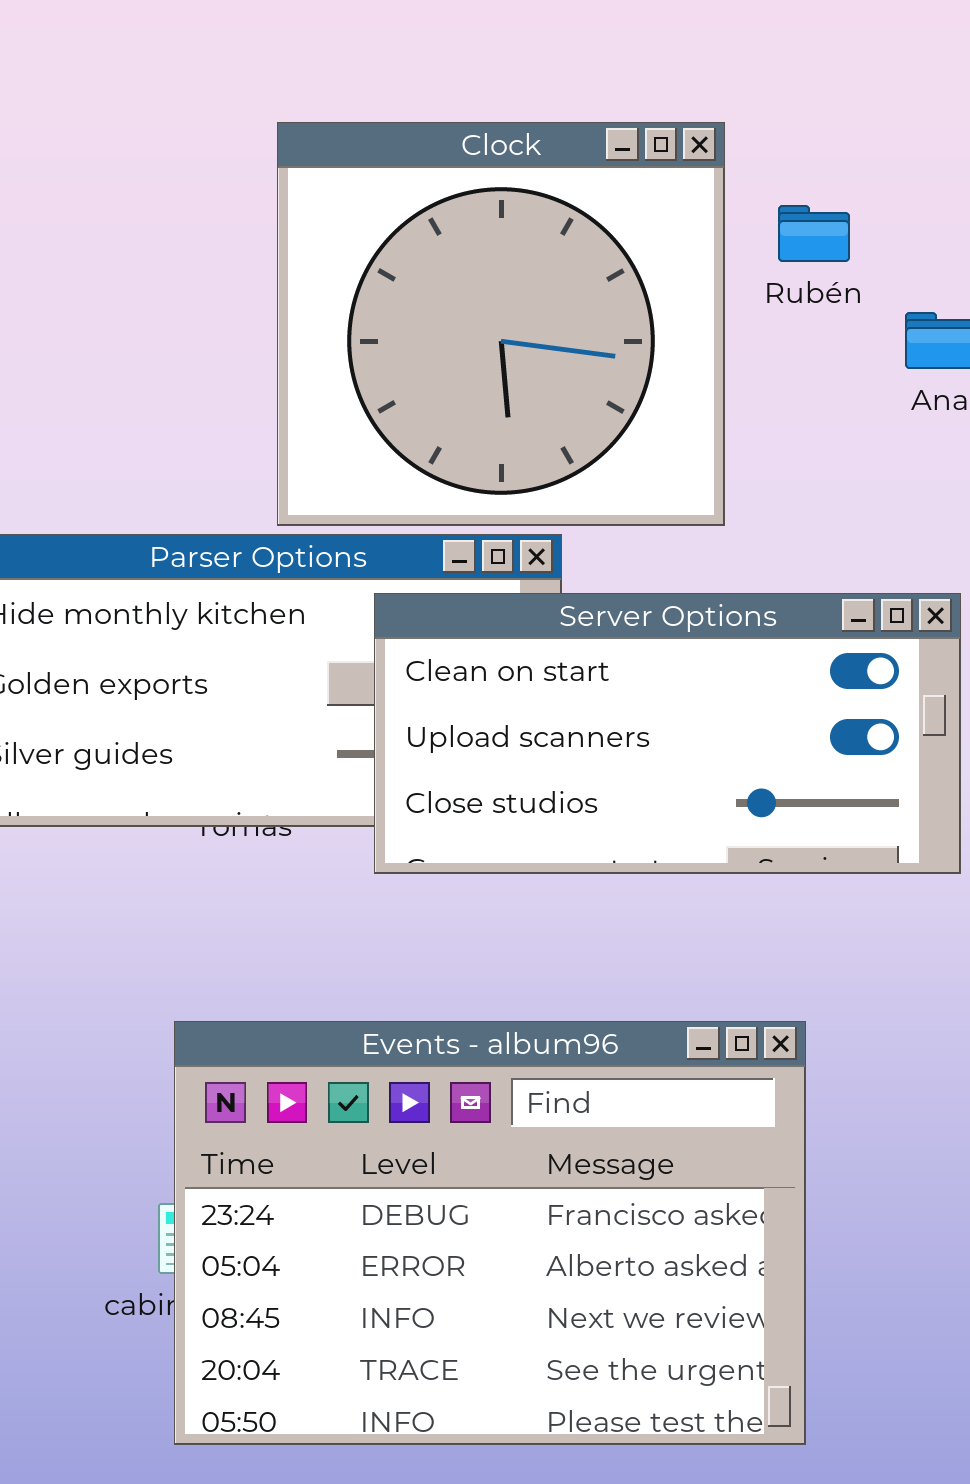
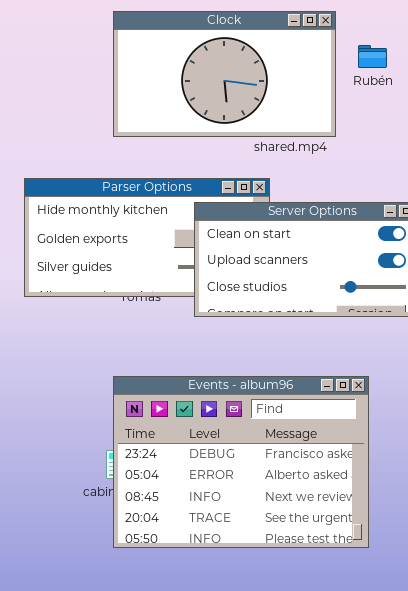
Clock: [277,122,725,526] -> [113,11,336,137], resized

